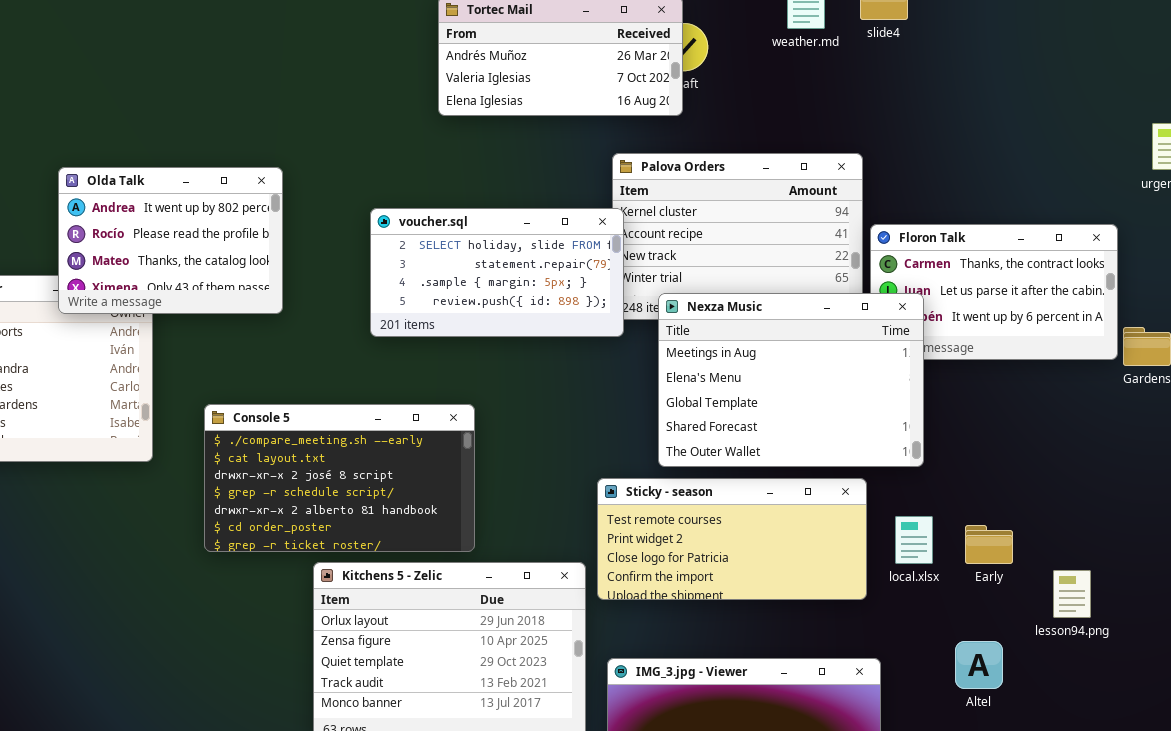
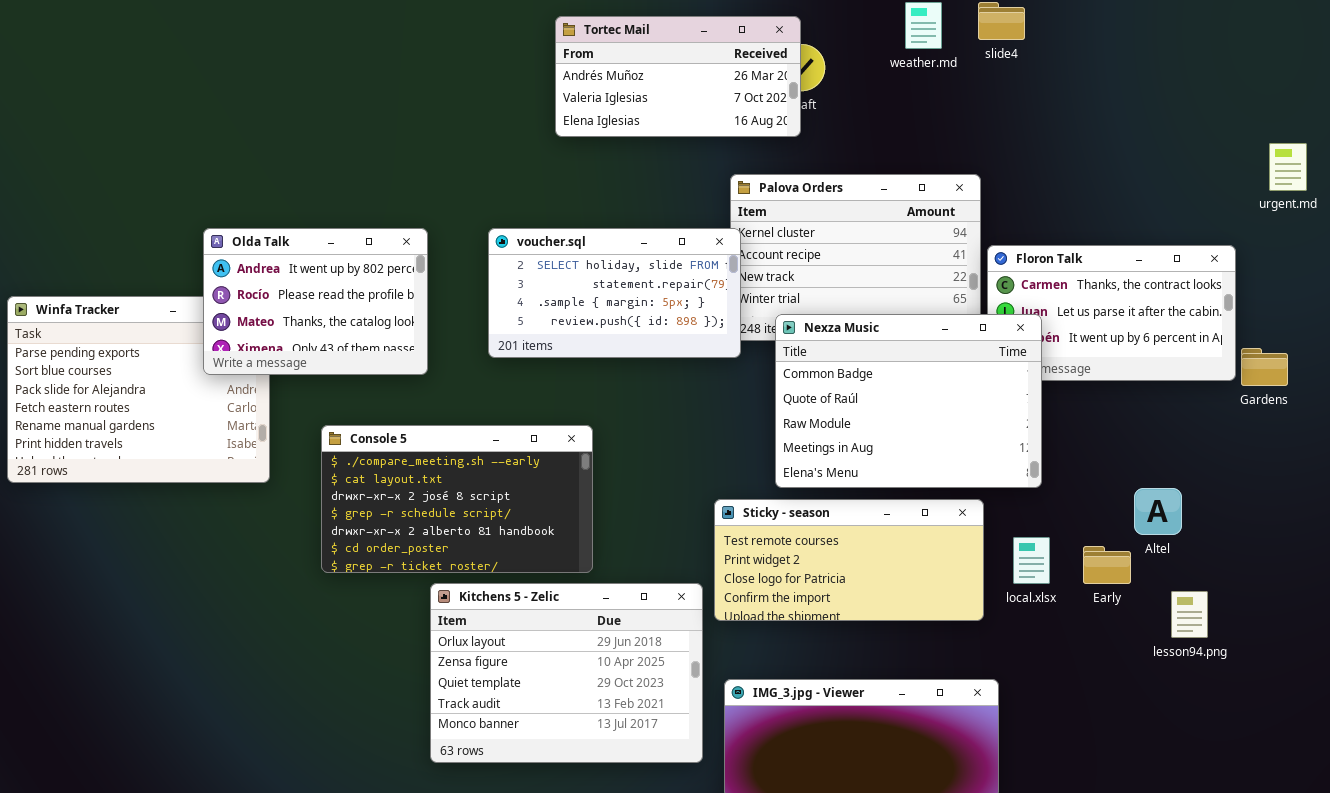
Olda Talk: [58,167,283,314] -> [203,228,428,375], moved
Nexza Music: [658,293,924,467] -> [775,314,1042,488], scrolled up 3 rows
Altel: [955,641,1003,689] -> [1134,488,1182,535], moved

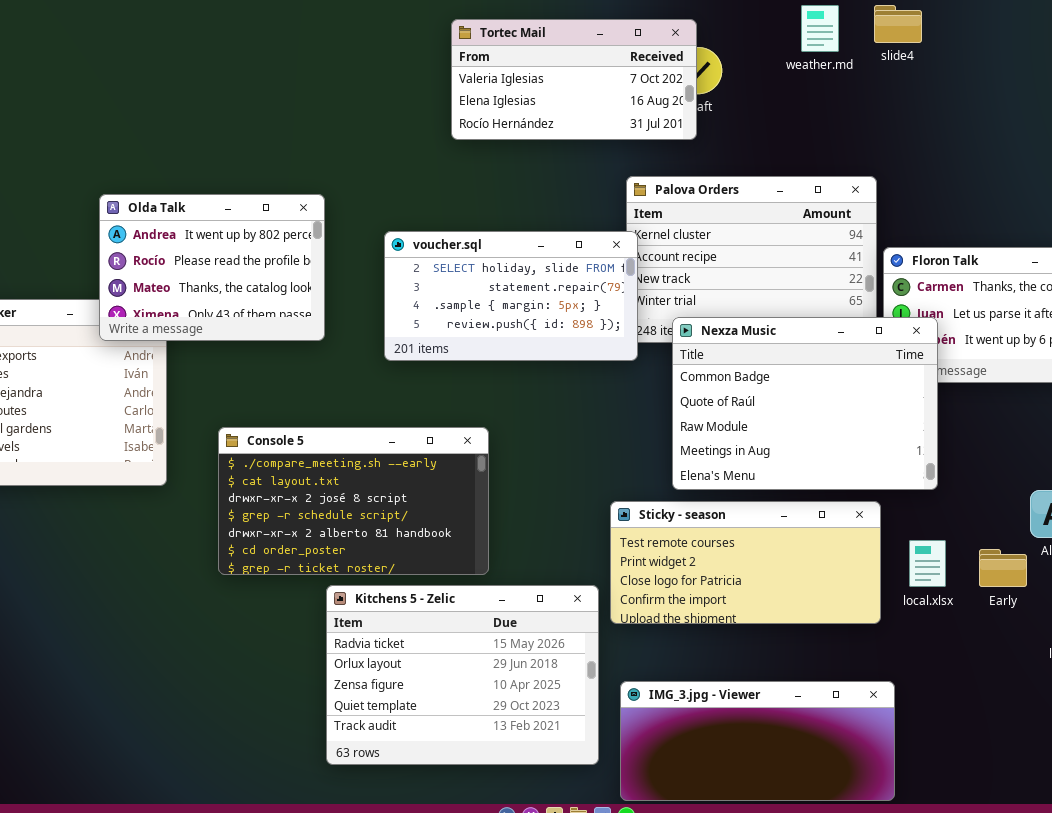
Tortec Mail: [555,16,801,137] -> [451,19,697,140], scrolled down 1 row
Olda Talk: [203,228,428,375] -> [99,194,325,341], moved
Kitchens 5 - Zelic: [430,583,703,763] -> [326,585,599,765], scrolled up 1 row

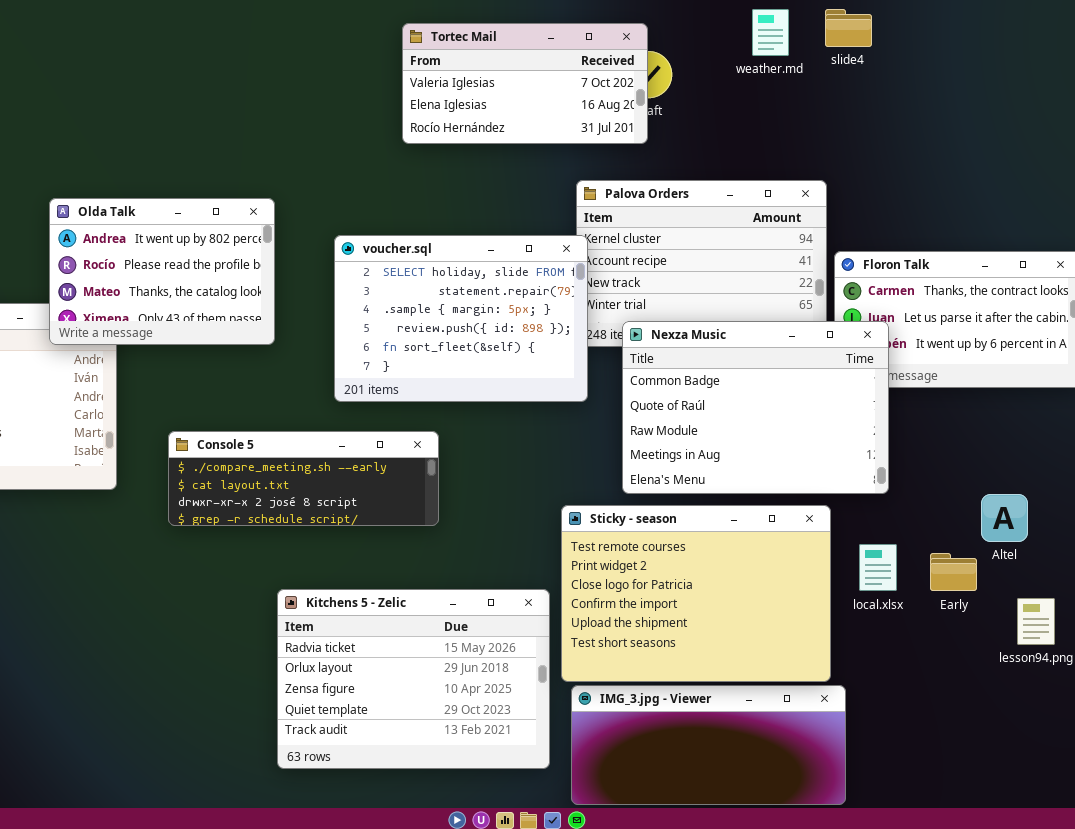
voucher.sql: [384,231,638,361] -> [334,235,588,402], resized
Console 5: [218,427,489,575] -> [168,431,439,526], resized
Sticky - season: [610,501,881,624] -> [561,505,831,682], resized

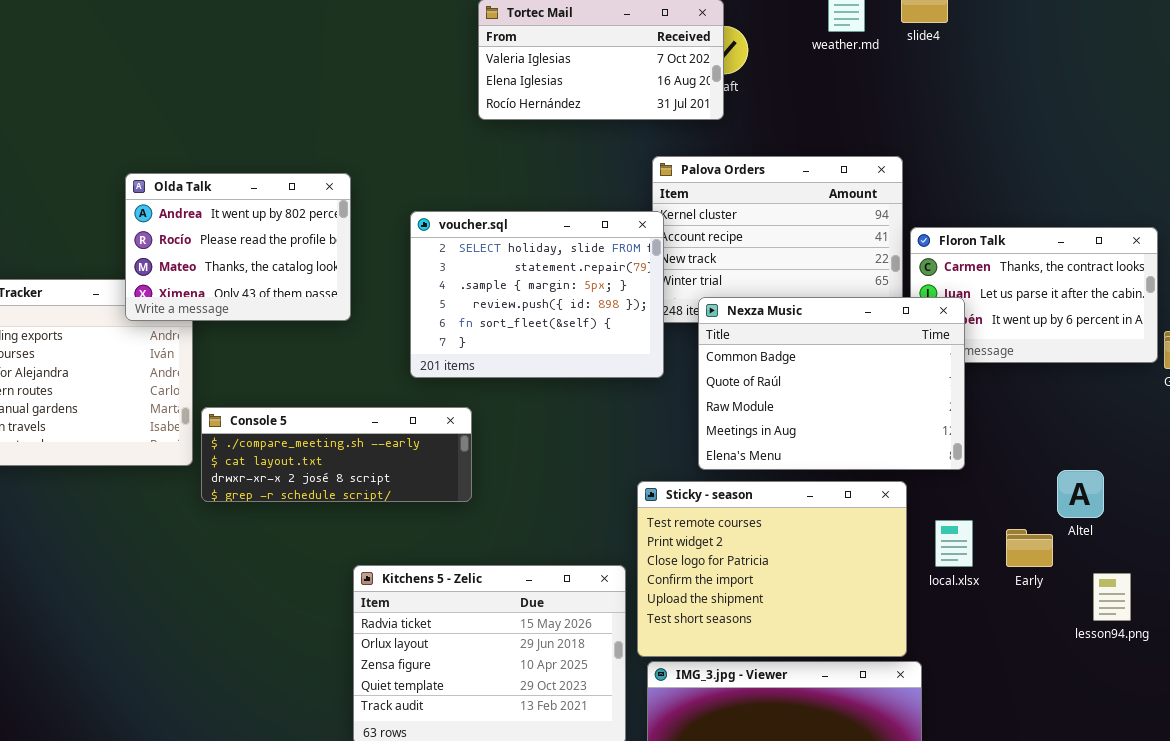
Console 5: [168,431,439,526] -> [201,407,472,502], moved

